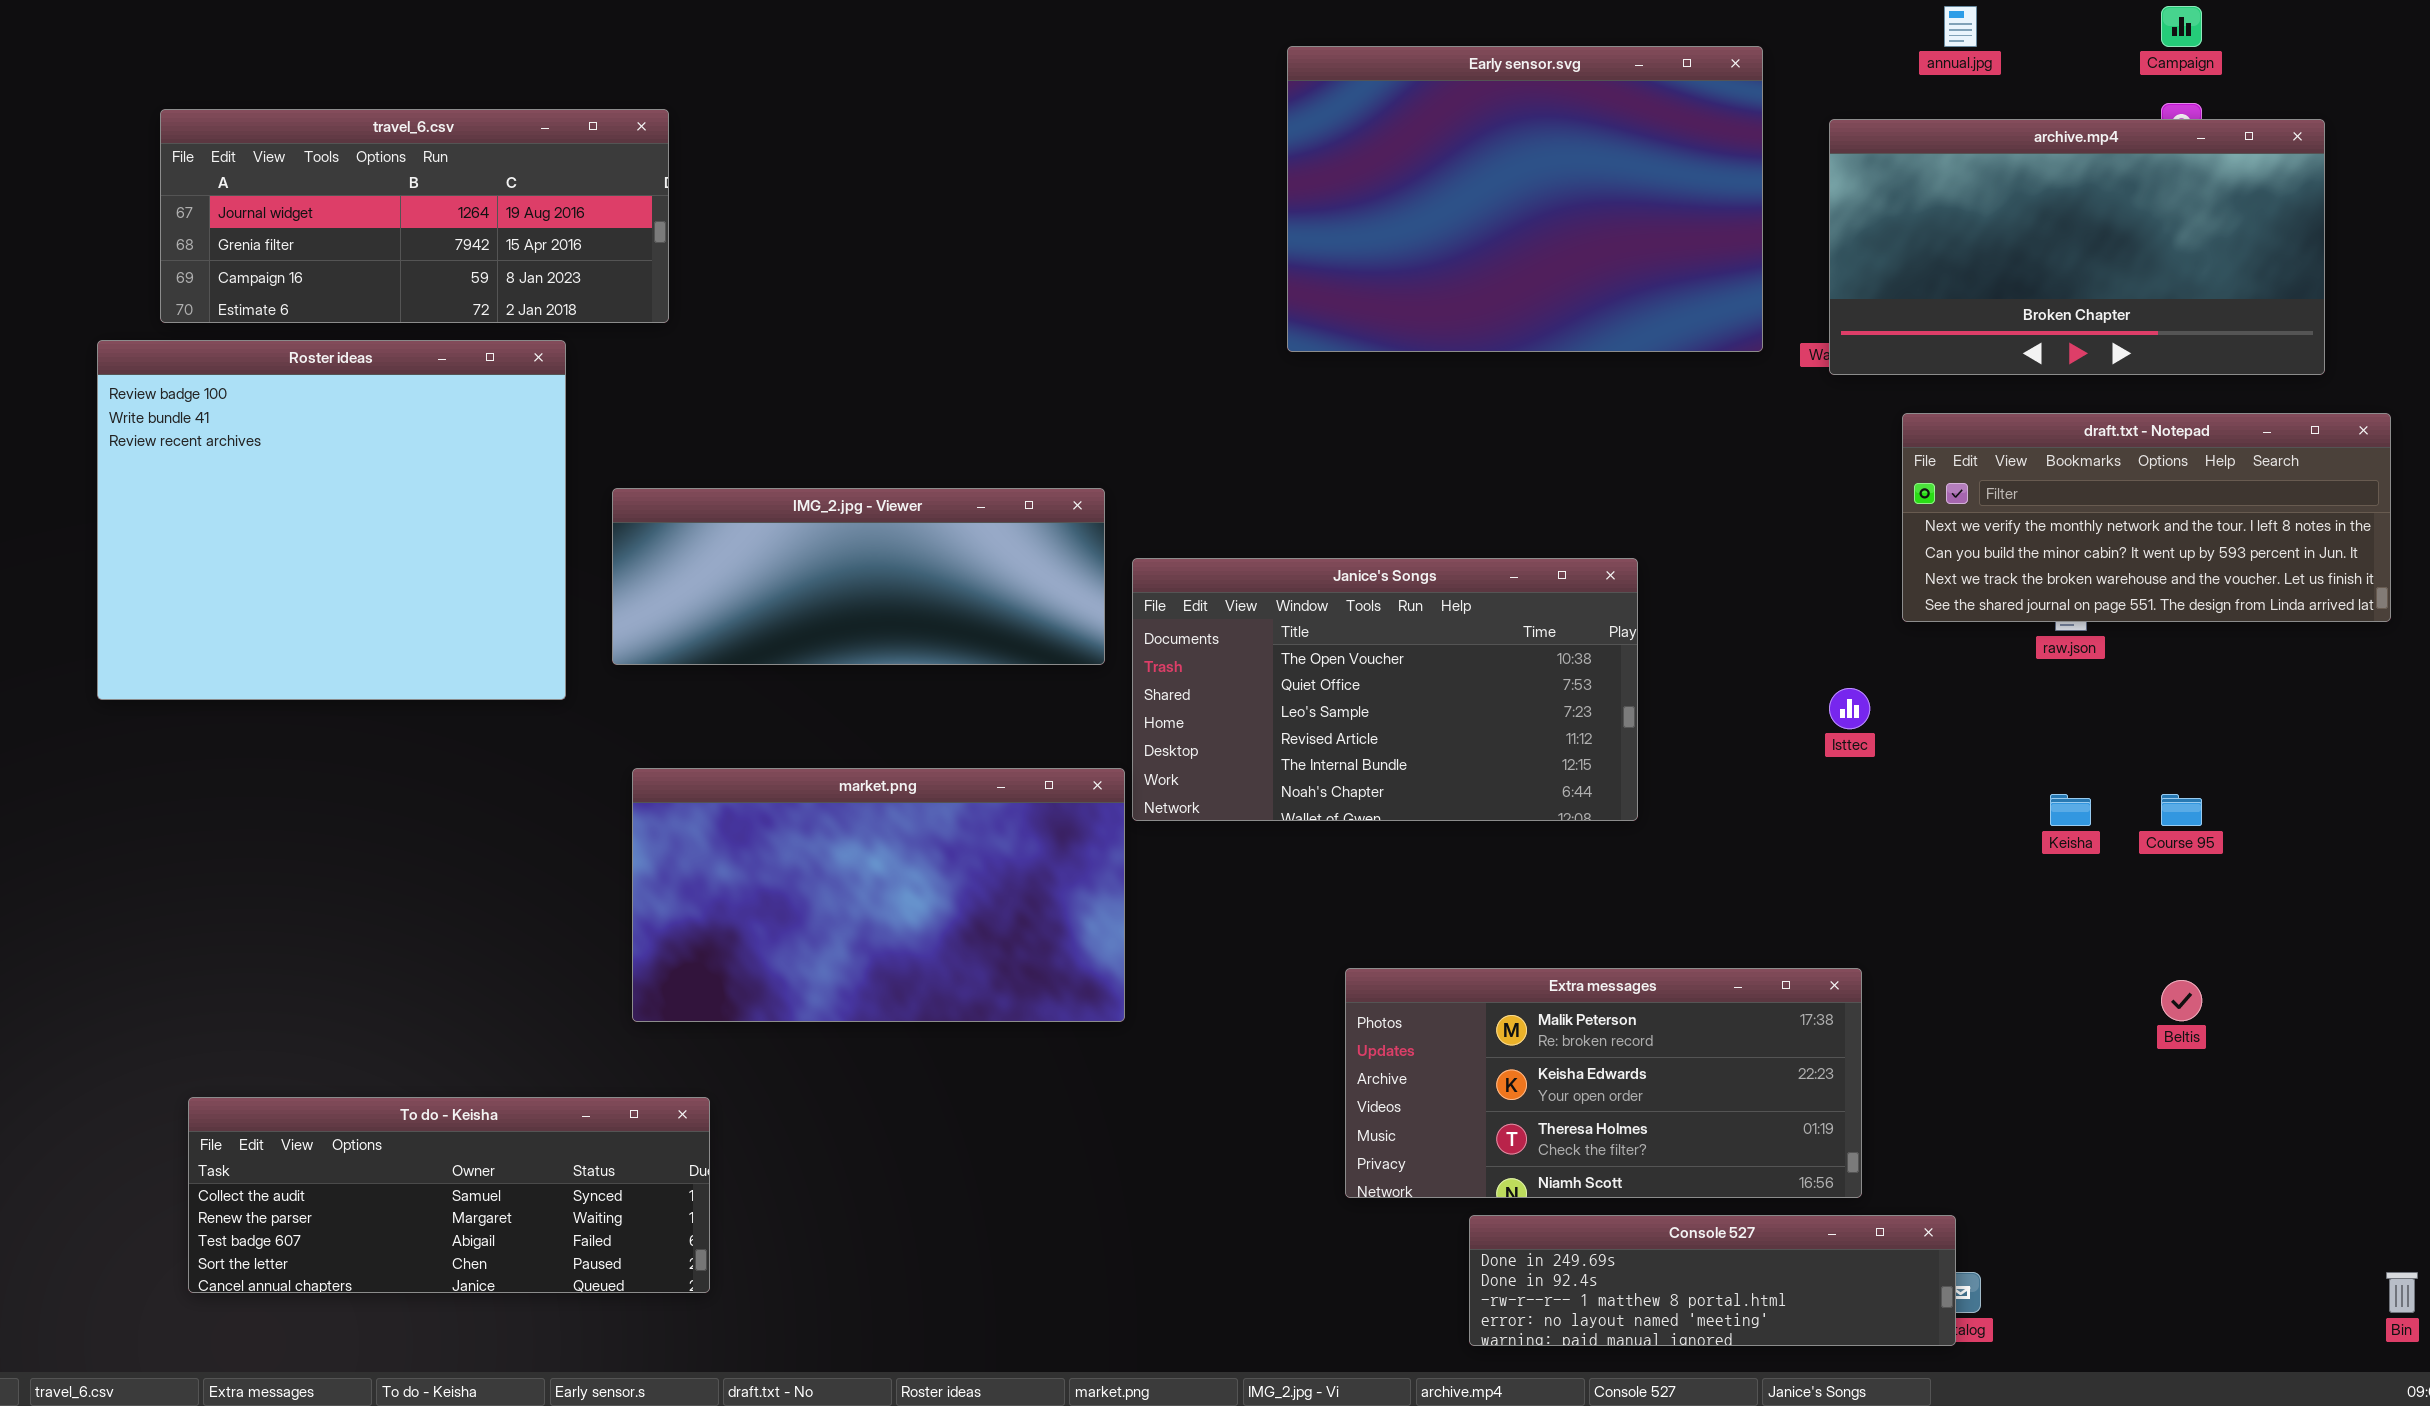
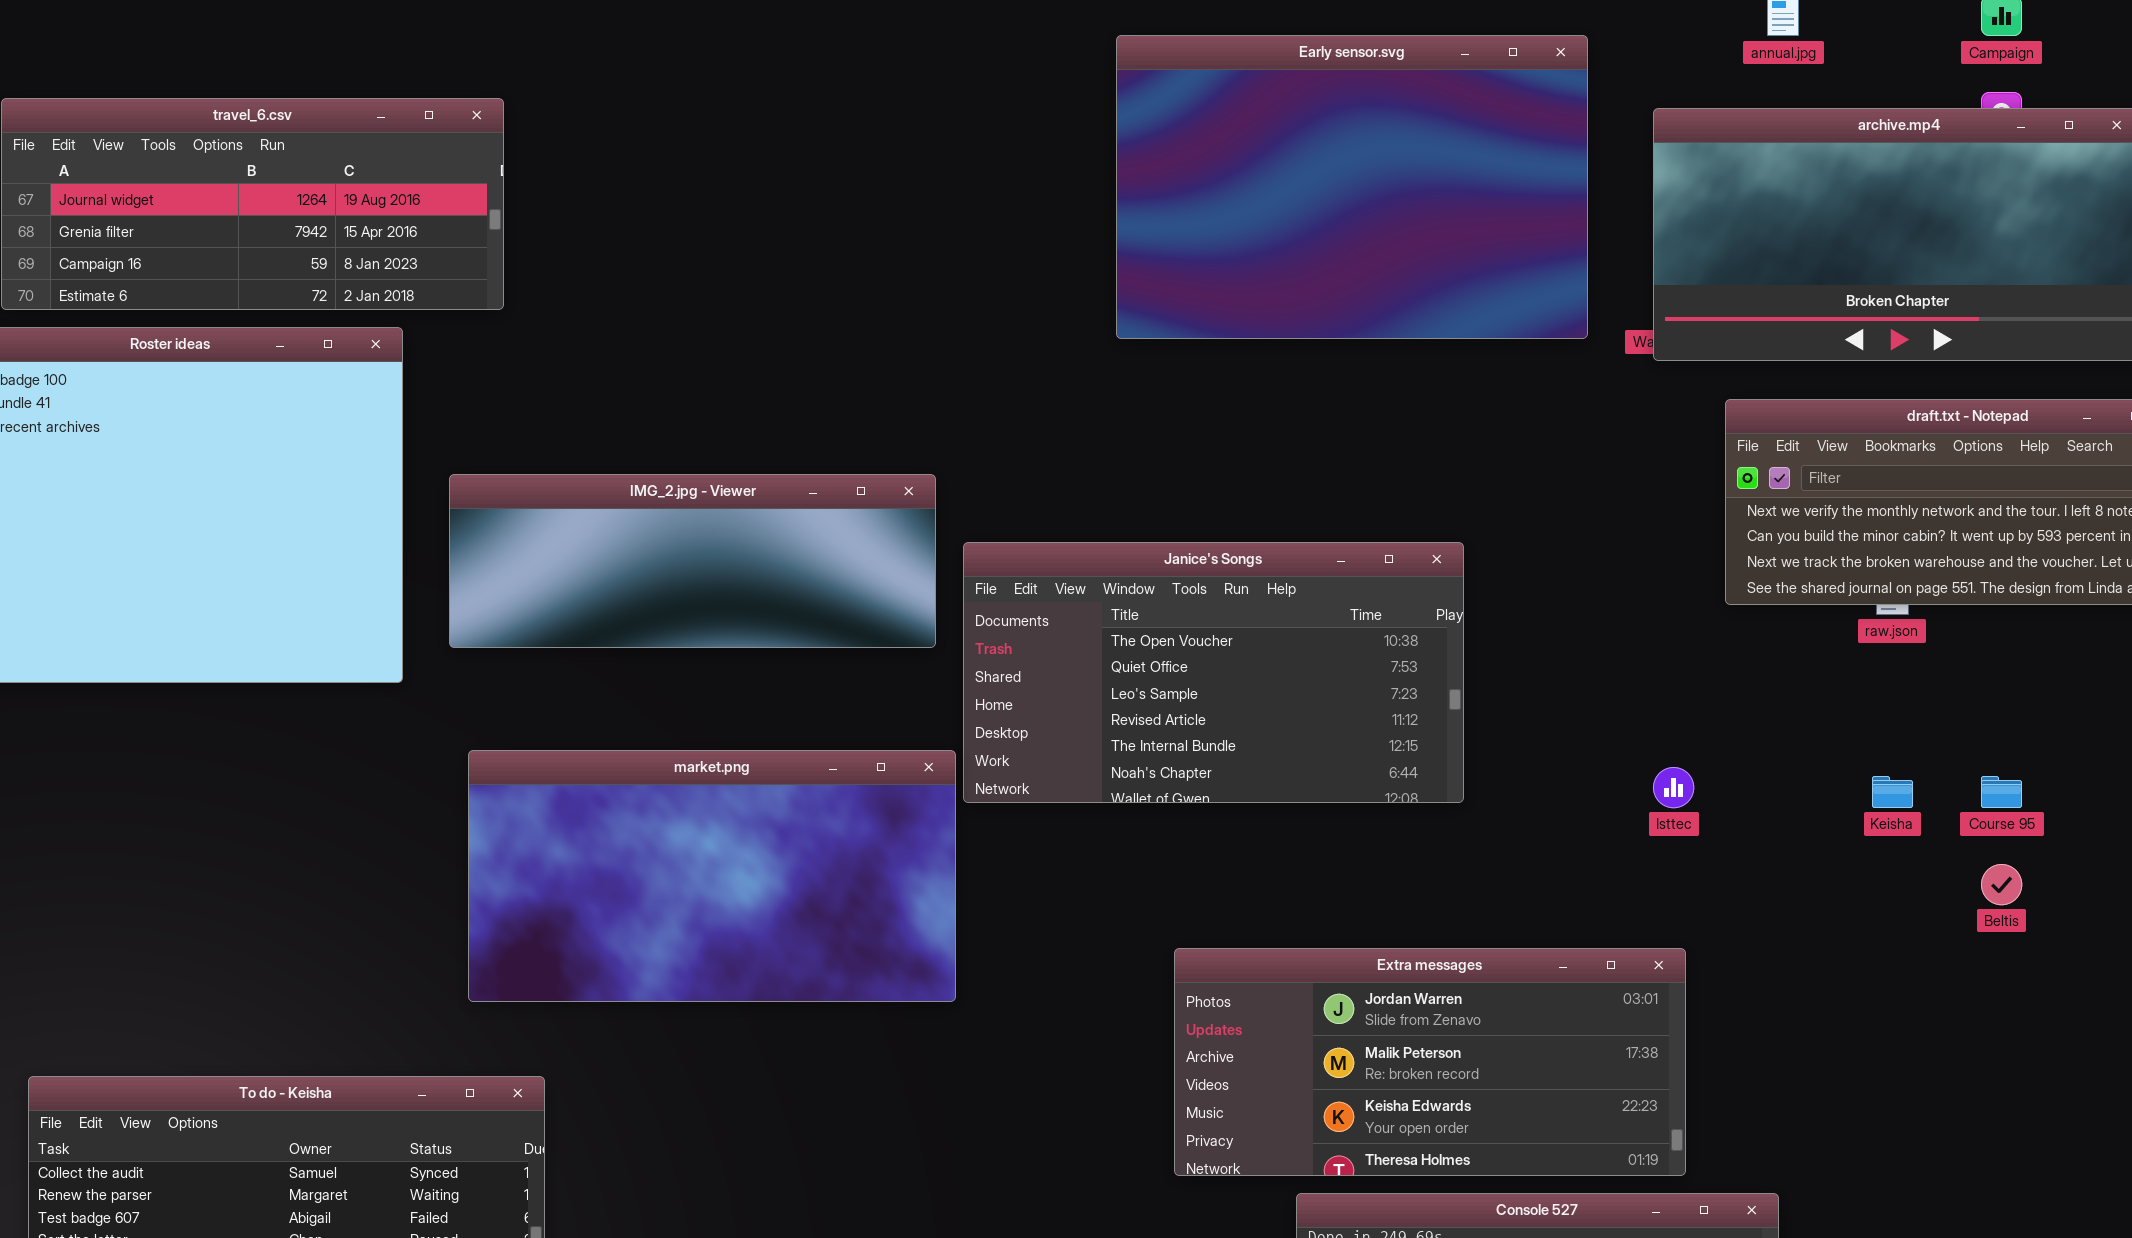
Isttec: [1829,688,1870,729] -> [1653,767,1694,808], moved
Extra messages: [1345,968,1862,1198] -> [1174,948,1686,1176], scrolled up 1 row
Beltis: [2161,980,2202,1021] -> [1981,864,2022,905], moved

